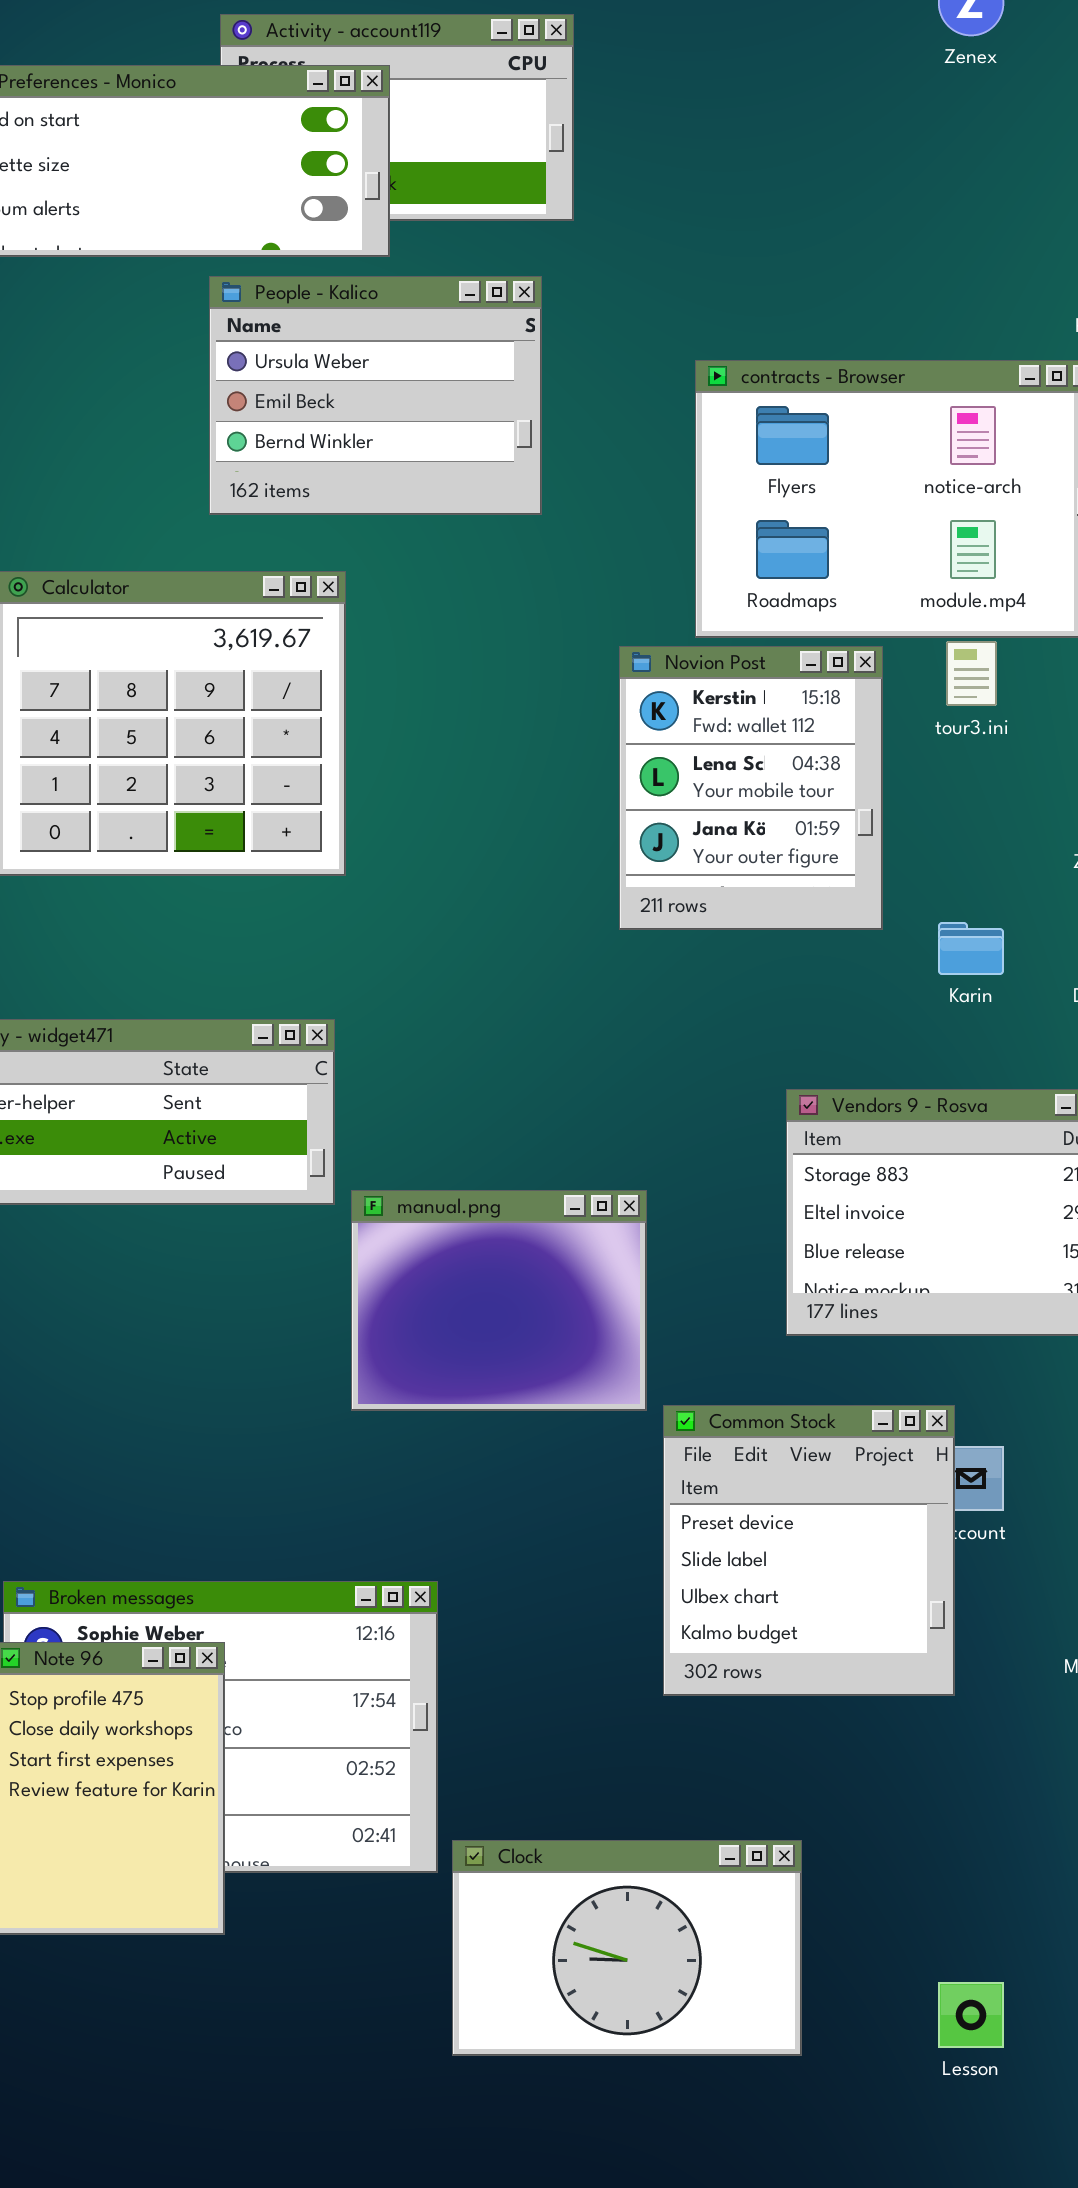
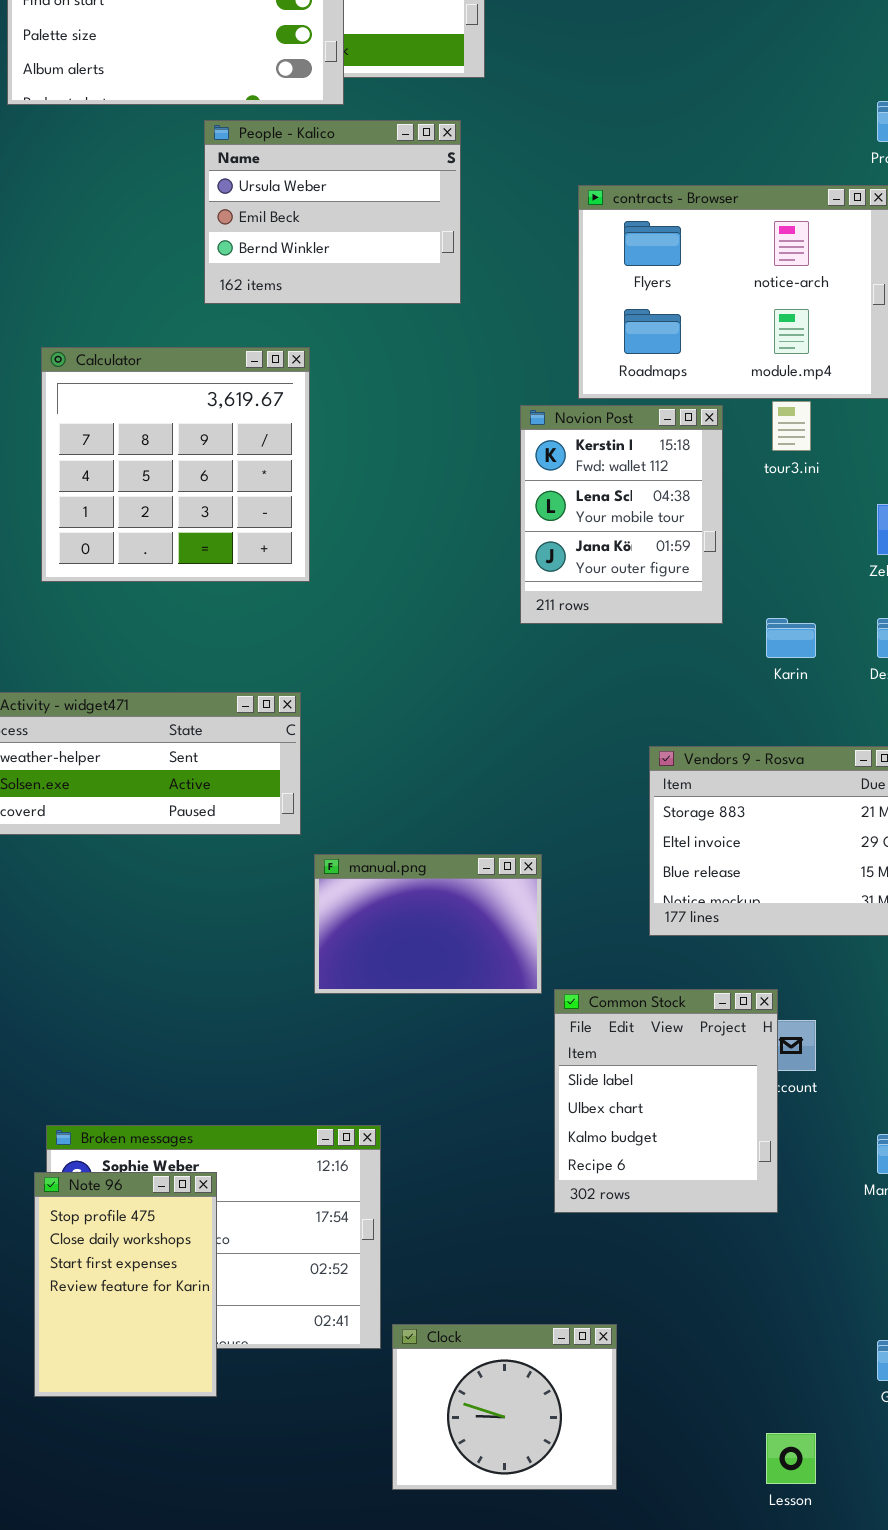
manual.png: [351,1190,647,1411] -> [314,854,542,994], resized
Common Stock: [663,1405,955,1696] -> [554,989,778,1213], scrolled down 1 row
Clock: [452,1840,802,2056] -> [392,1324,617,1490], resized

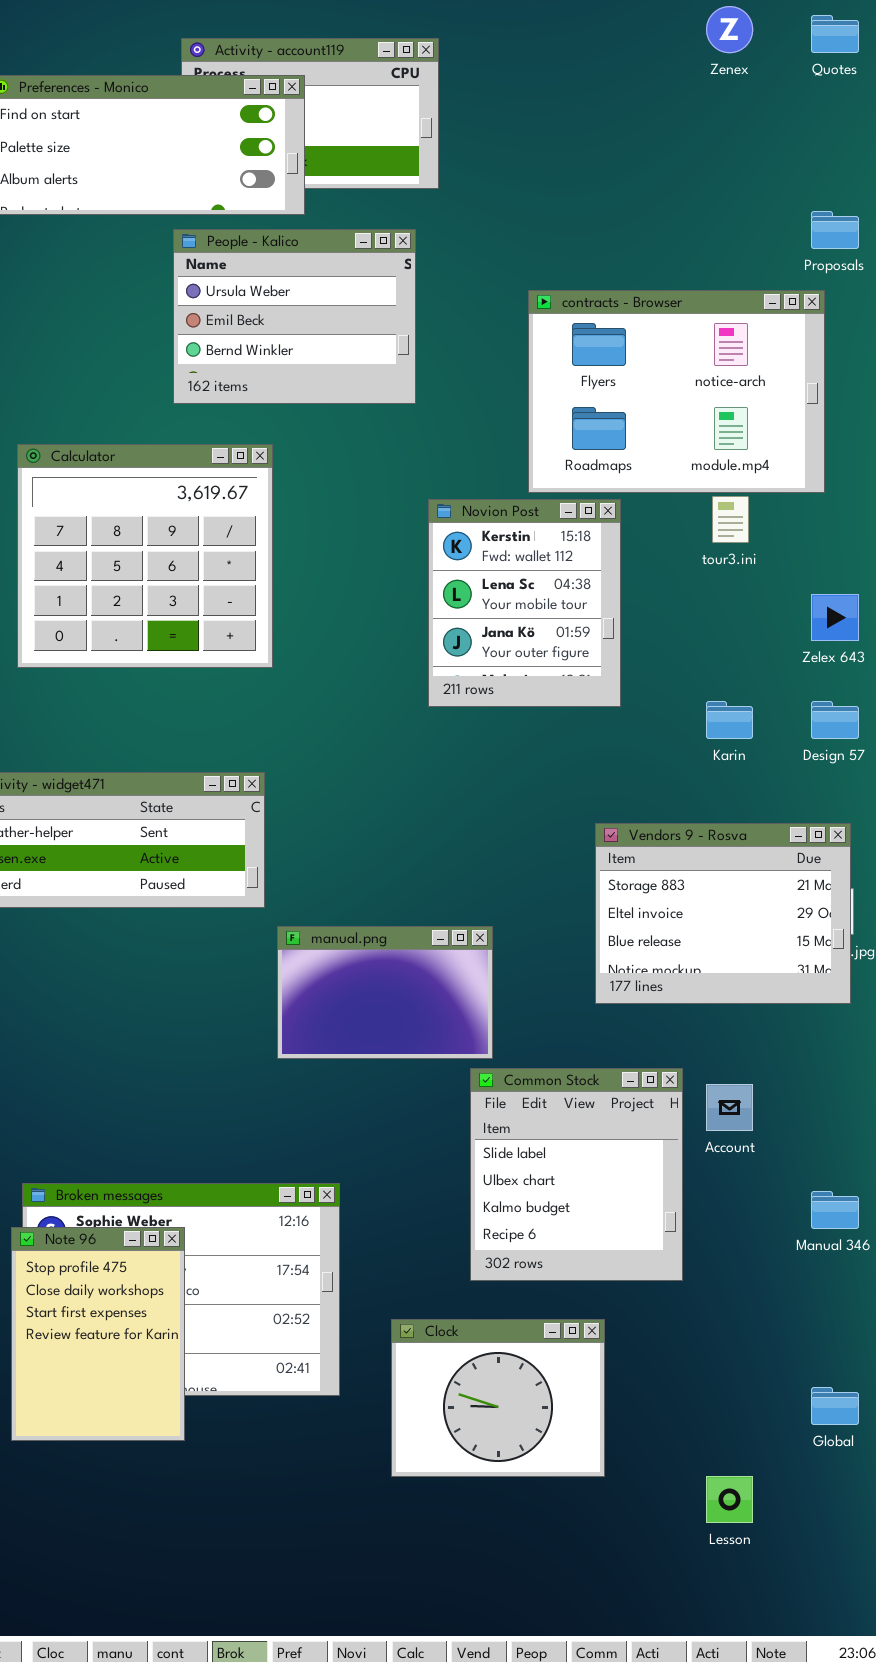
Novion Post: [520,405,723,624] -> [428,499,621,707], moved
Common Stock: [554,989,778,1213] -> [470,1068,683,1281], moved
Clock: [392,1324,617,1490] -> [391,1319,605,1477], moved

